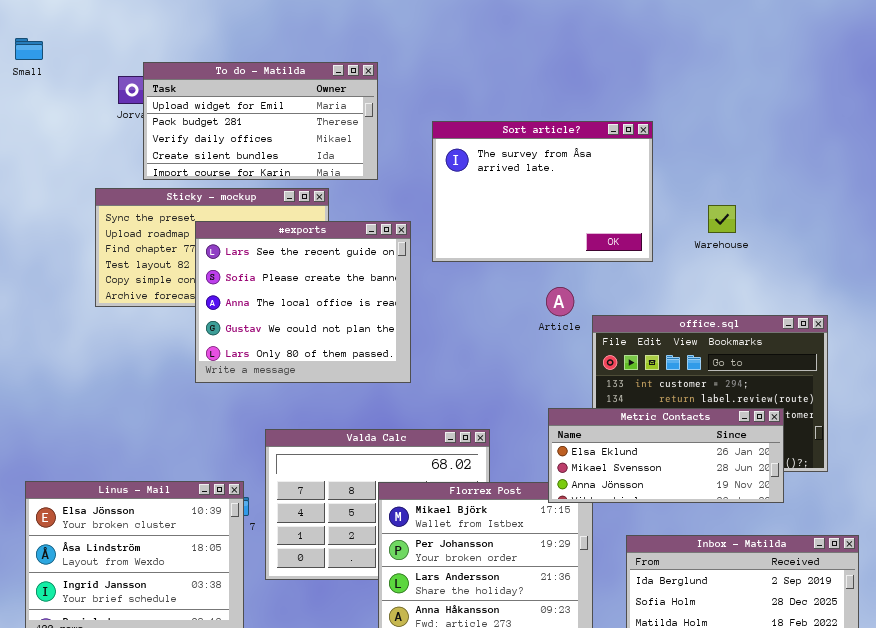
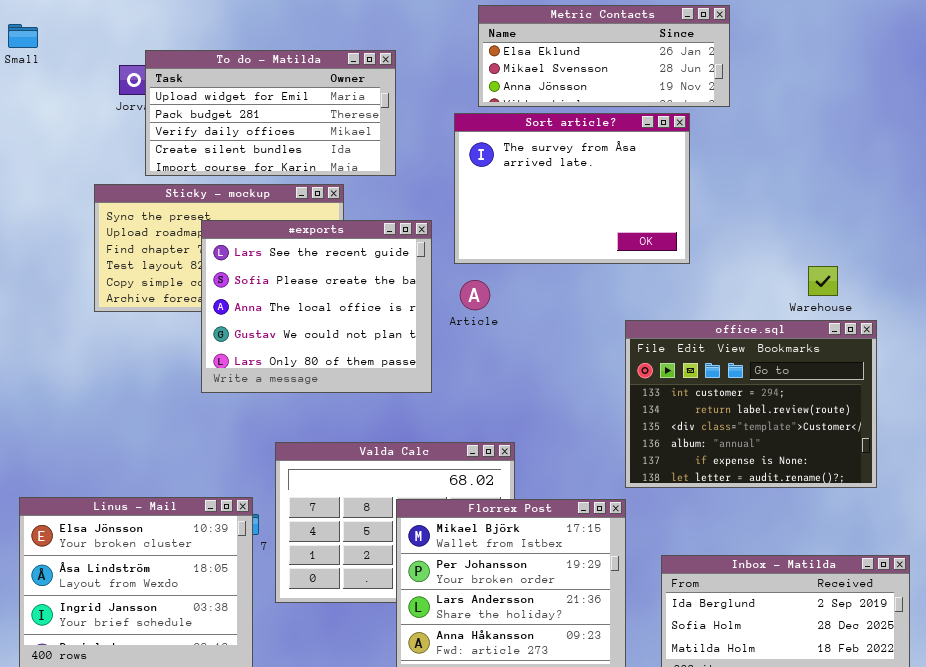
Warehouse: [708,205,736,233] -> [808,266,838,296], moved
Article: [546,287,574,316] -> [460,280,490,310], moved
Metric Contacts: [548,408,784,503] -> [478,5,730,107], moved

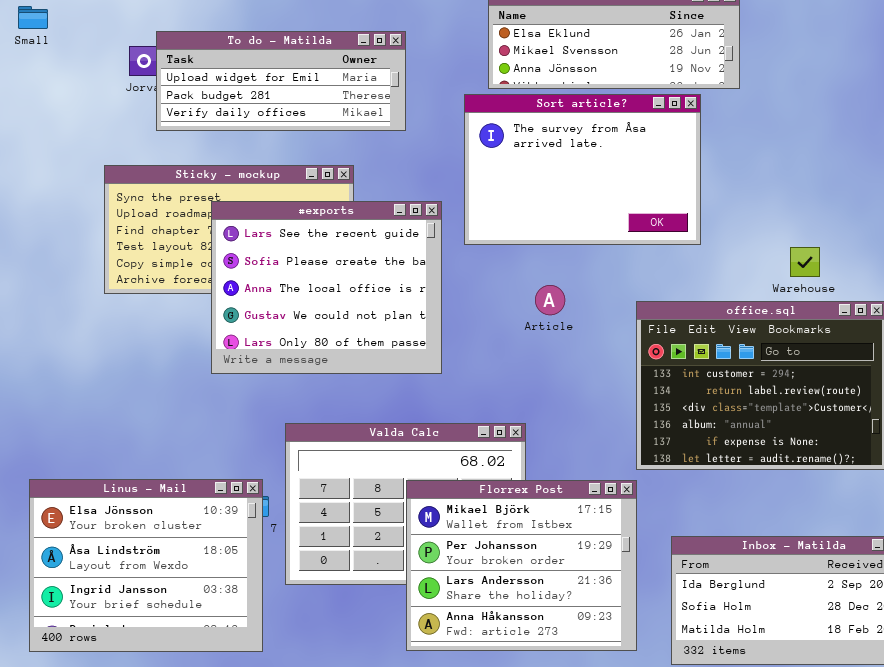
To do - Matilda: [145,50,396,176] -> [156,31,406,131], resized
Warehouse: [808,266,838,296] -> [790,247,820,277], moved
Article: [460,280,490,310] -> [535,285,565,315], moved

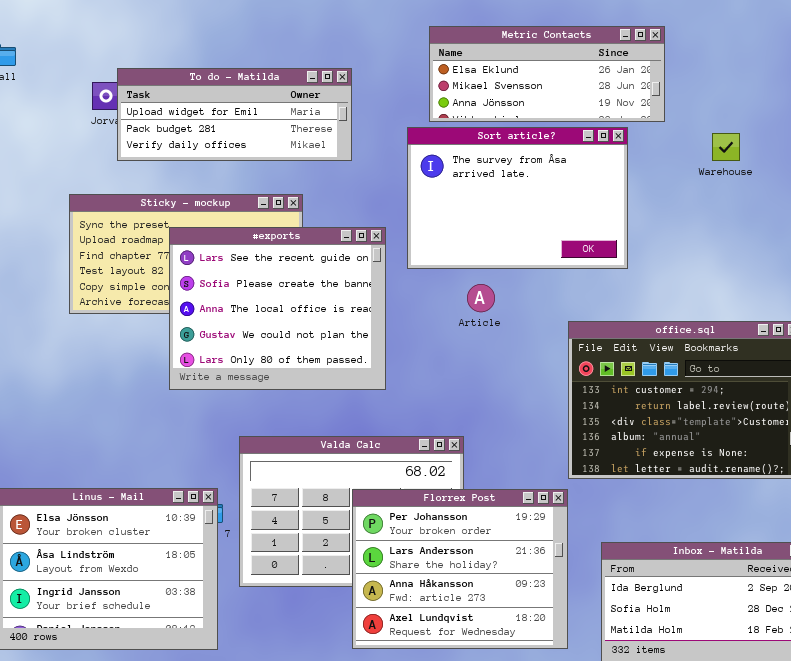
Warehouse: [790,247,820,277] -> [712,133,740,161], moved
Article: [535,285,565,315] -> [467,284,495,312], moved
Florrex Post: [406,480,637,651] -> [352,489,568,649], scrolled down 1 row

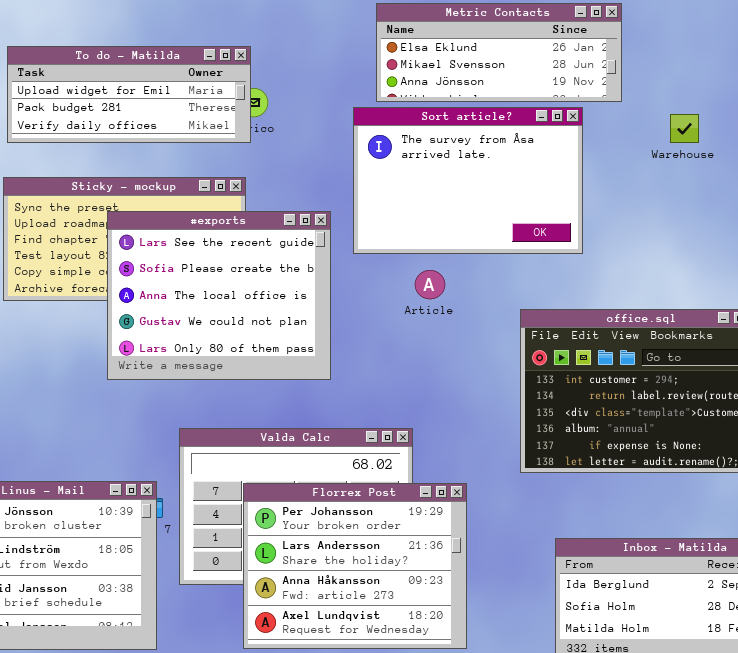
To do - Matilda: [117,68,352,161] -> [7,46,251,143], moved
Florrex Post: [352,489,568,649] -> [243,483,467,649], moved

